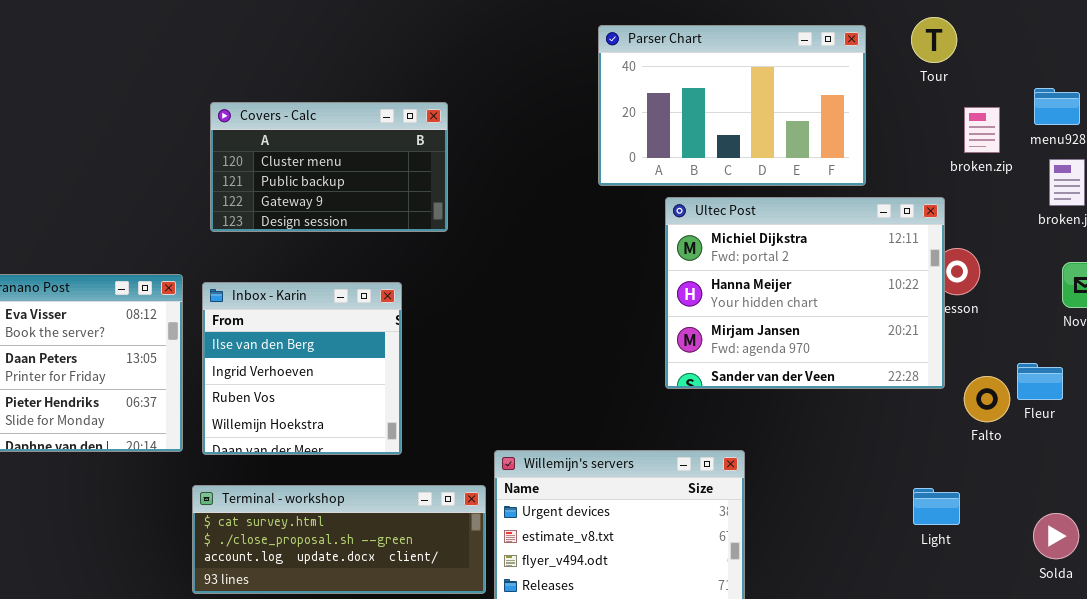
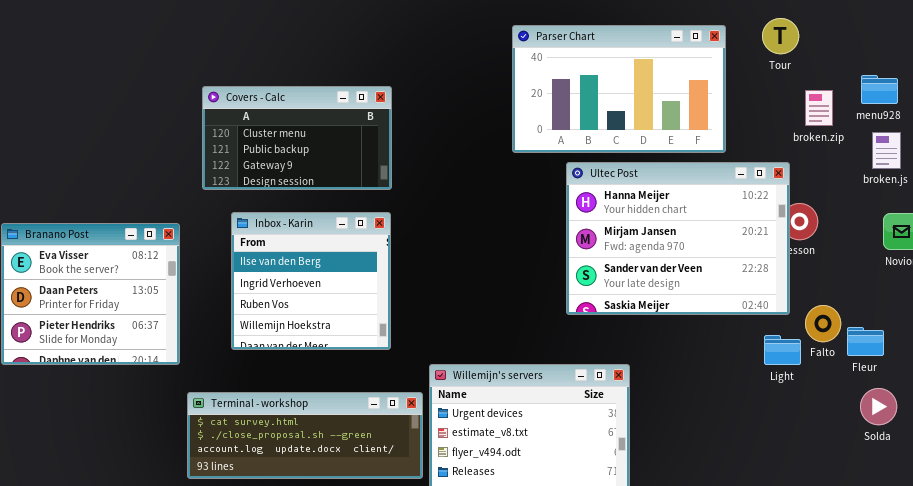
Ultec Post: [665,197,945,389] -> [566,162,790,315], scrolled down 1 row
Inbox - Karin: [202,282,402,455] -> [231,212,391,350], moved
Fleur: [1017,363,1063,400] -> [847,327,884,356], moved
Light: [913,488,960,525] -> [764,335,801,365], moved
Solda: [1033,513,1079,559] -> [860,388,897,425], moved

